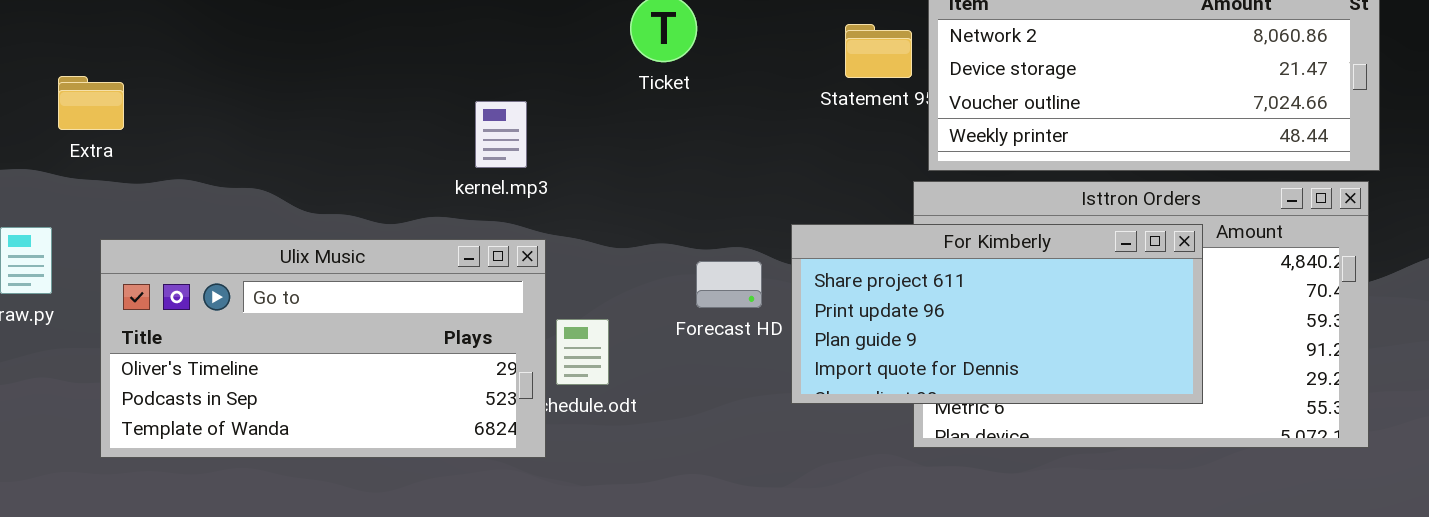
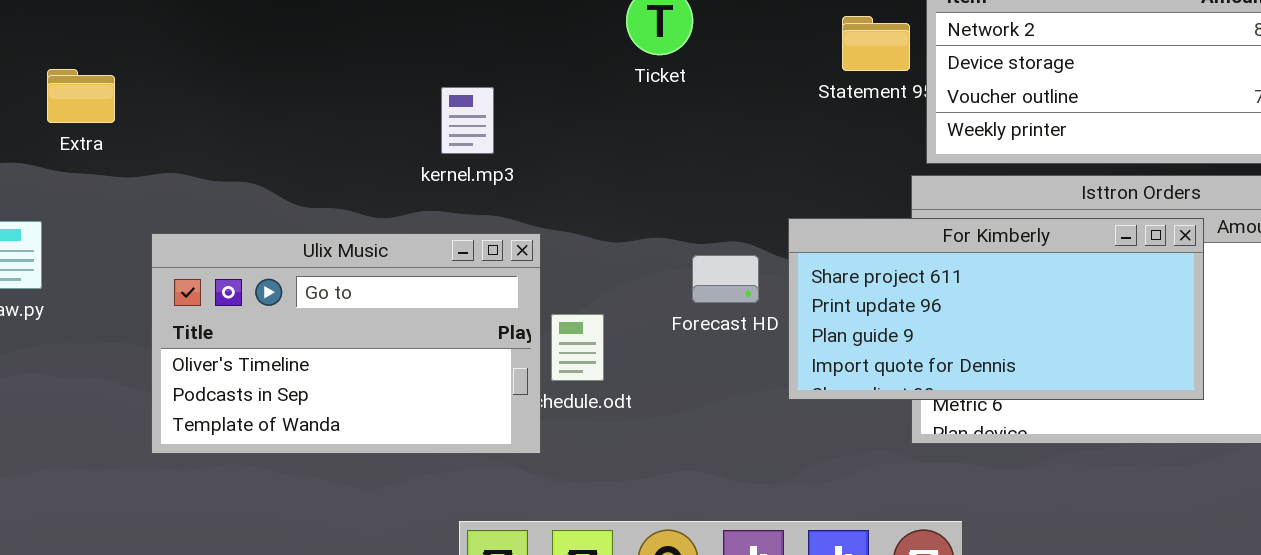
kernel.mp3: [475,101,527,168] -> [441,87,494,154], moved
Ulix Music: [100,239,546,458] -> [151,233,541,454], resized

